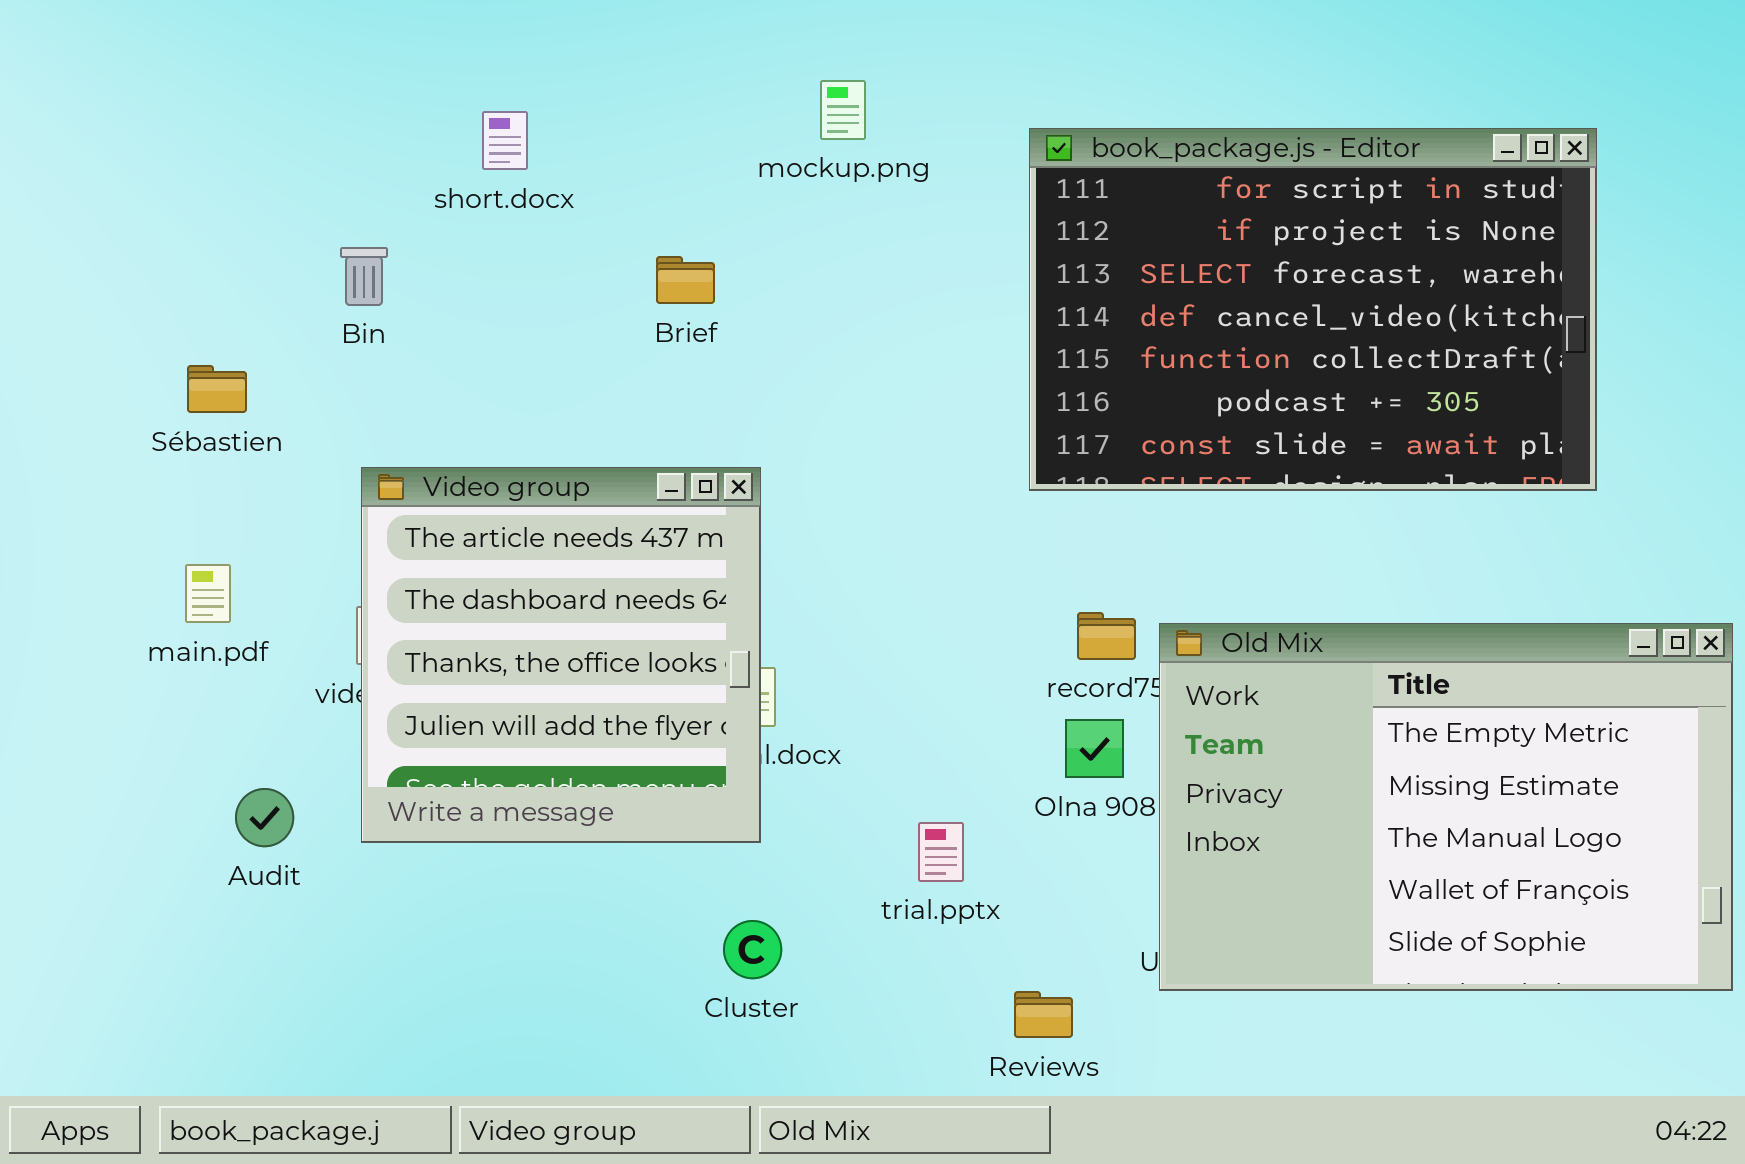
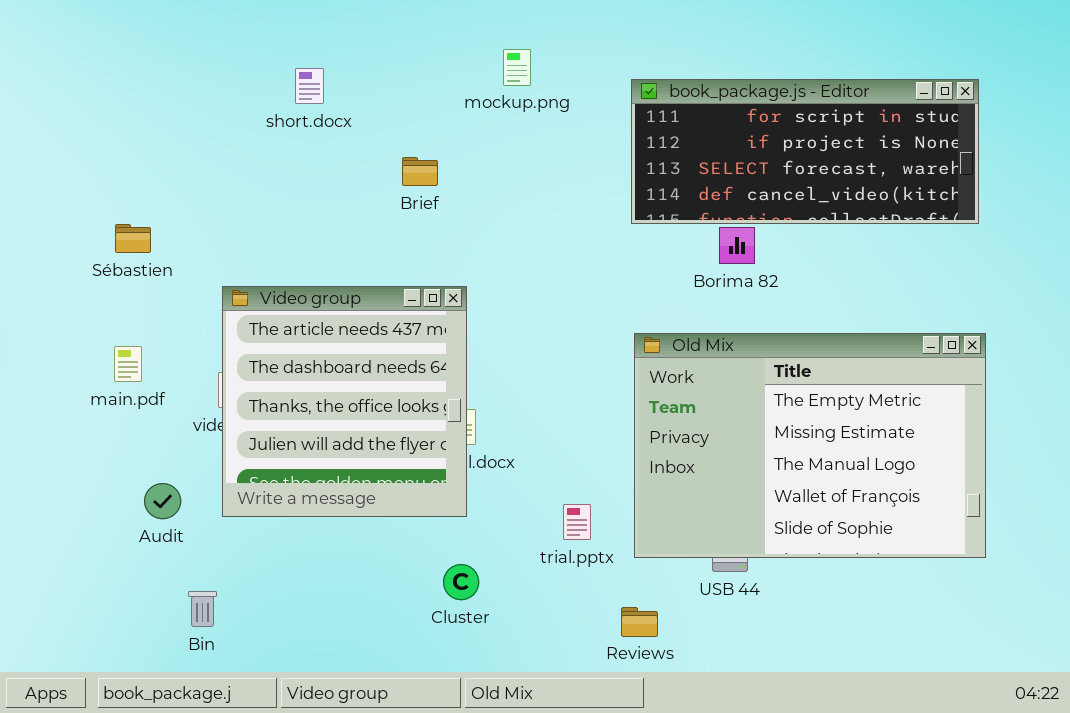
book_package.js - Editor: [1029,128,1597,491] -> [631,79,979,224], resized
Bin: [340,247,388,306] -> [188,591,217,627], moved
Old Mix: [1159,623,1733,991] -> [634,333,986,558], moved

